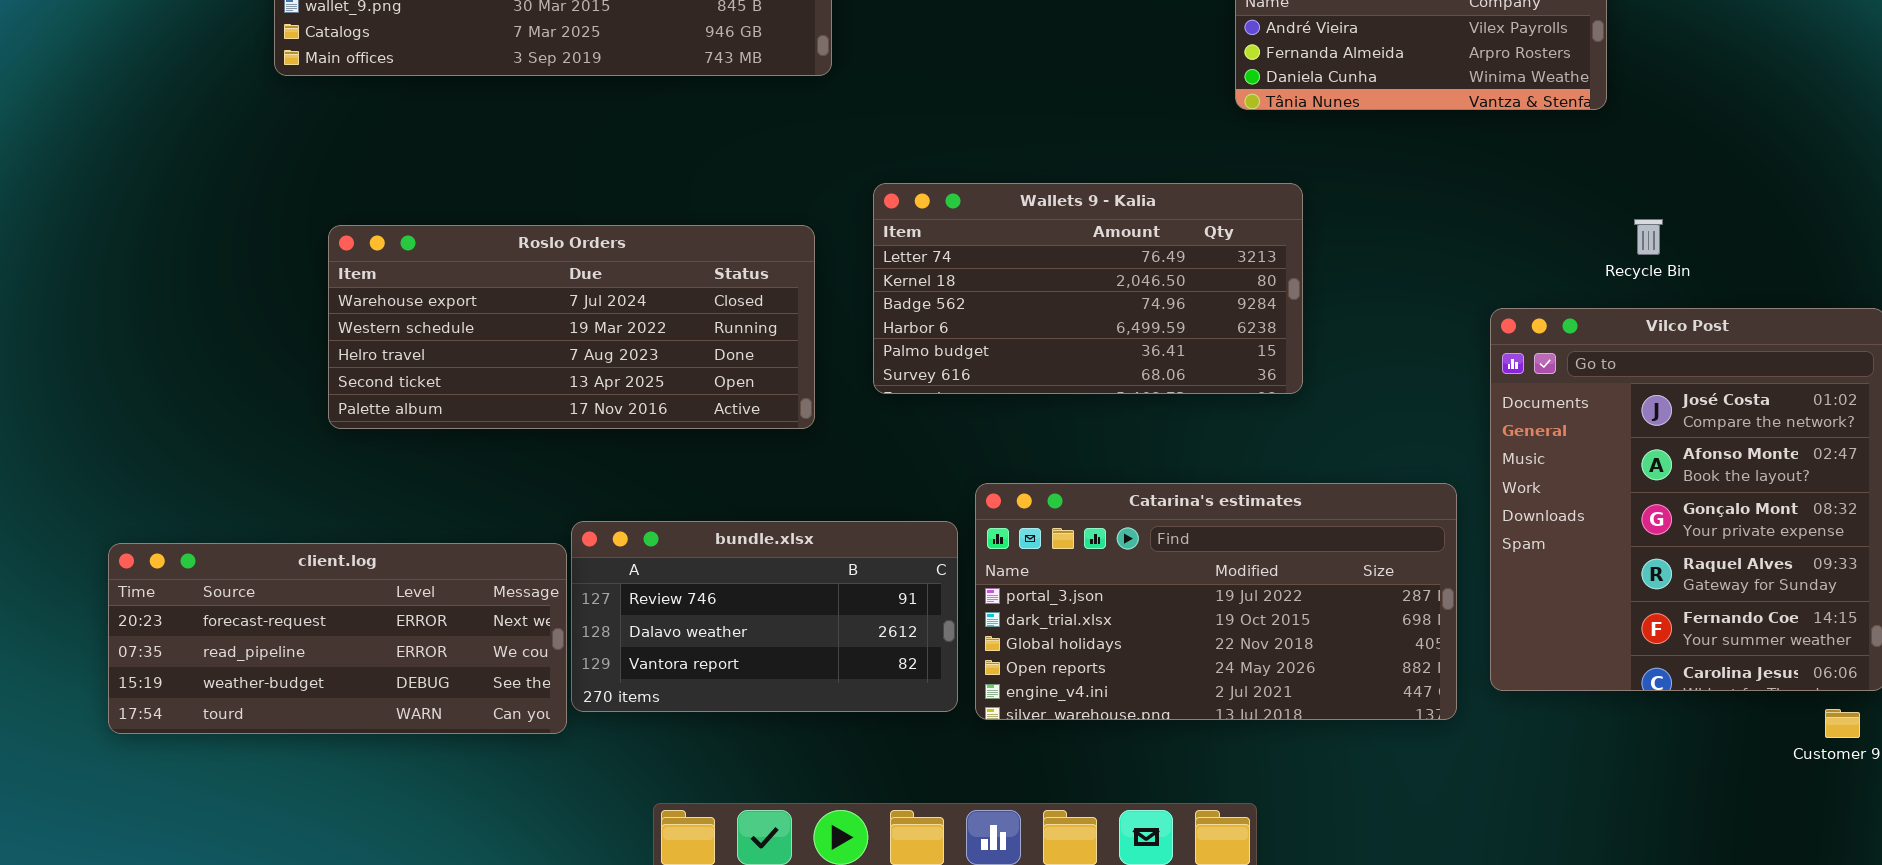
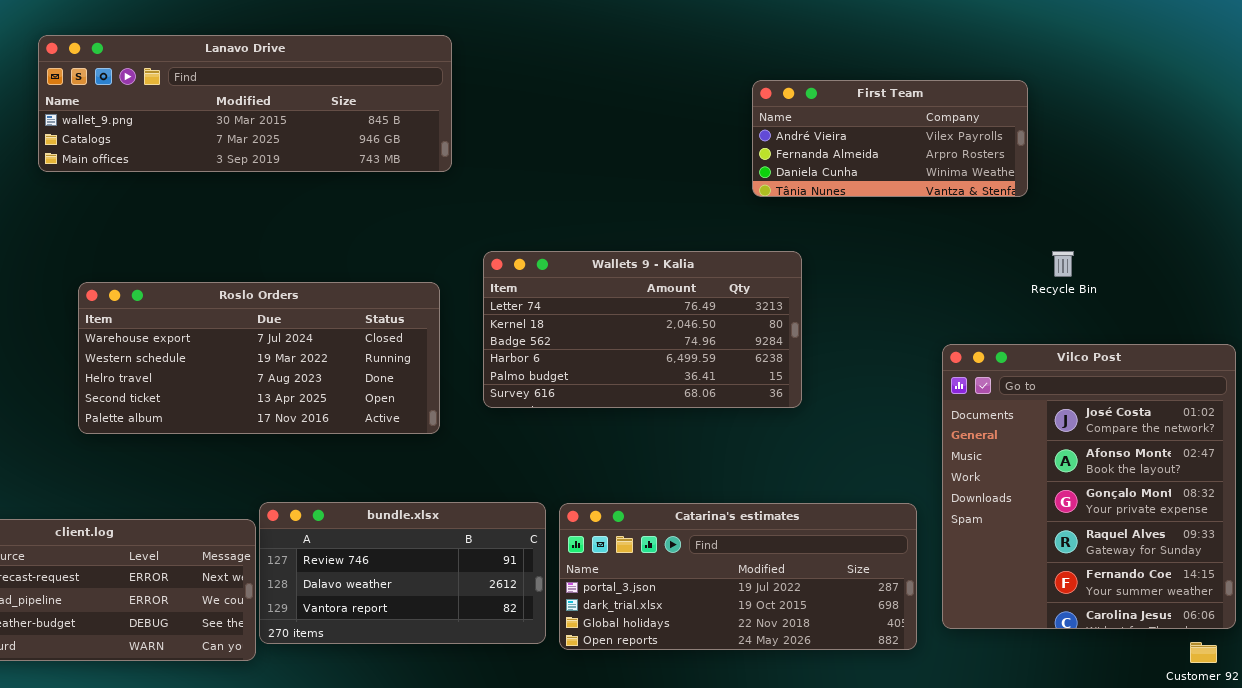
Recycle Bin: [1634,219,1663,255] -> [1052,251,1074,277], moved
Catarina's estimates: [975,483,1457,720] -> [559,503,917,650], resized

